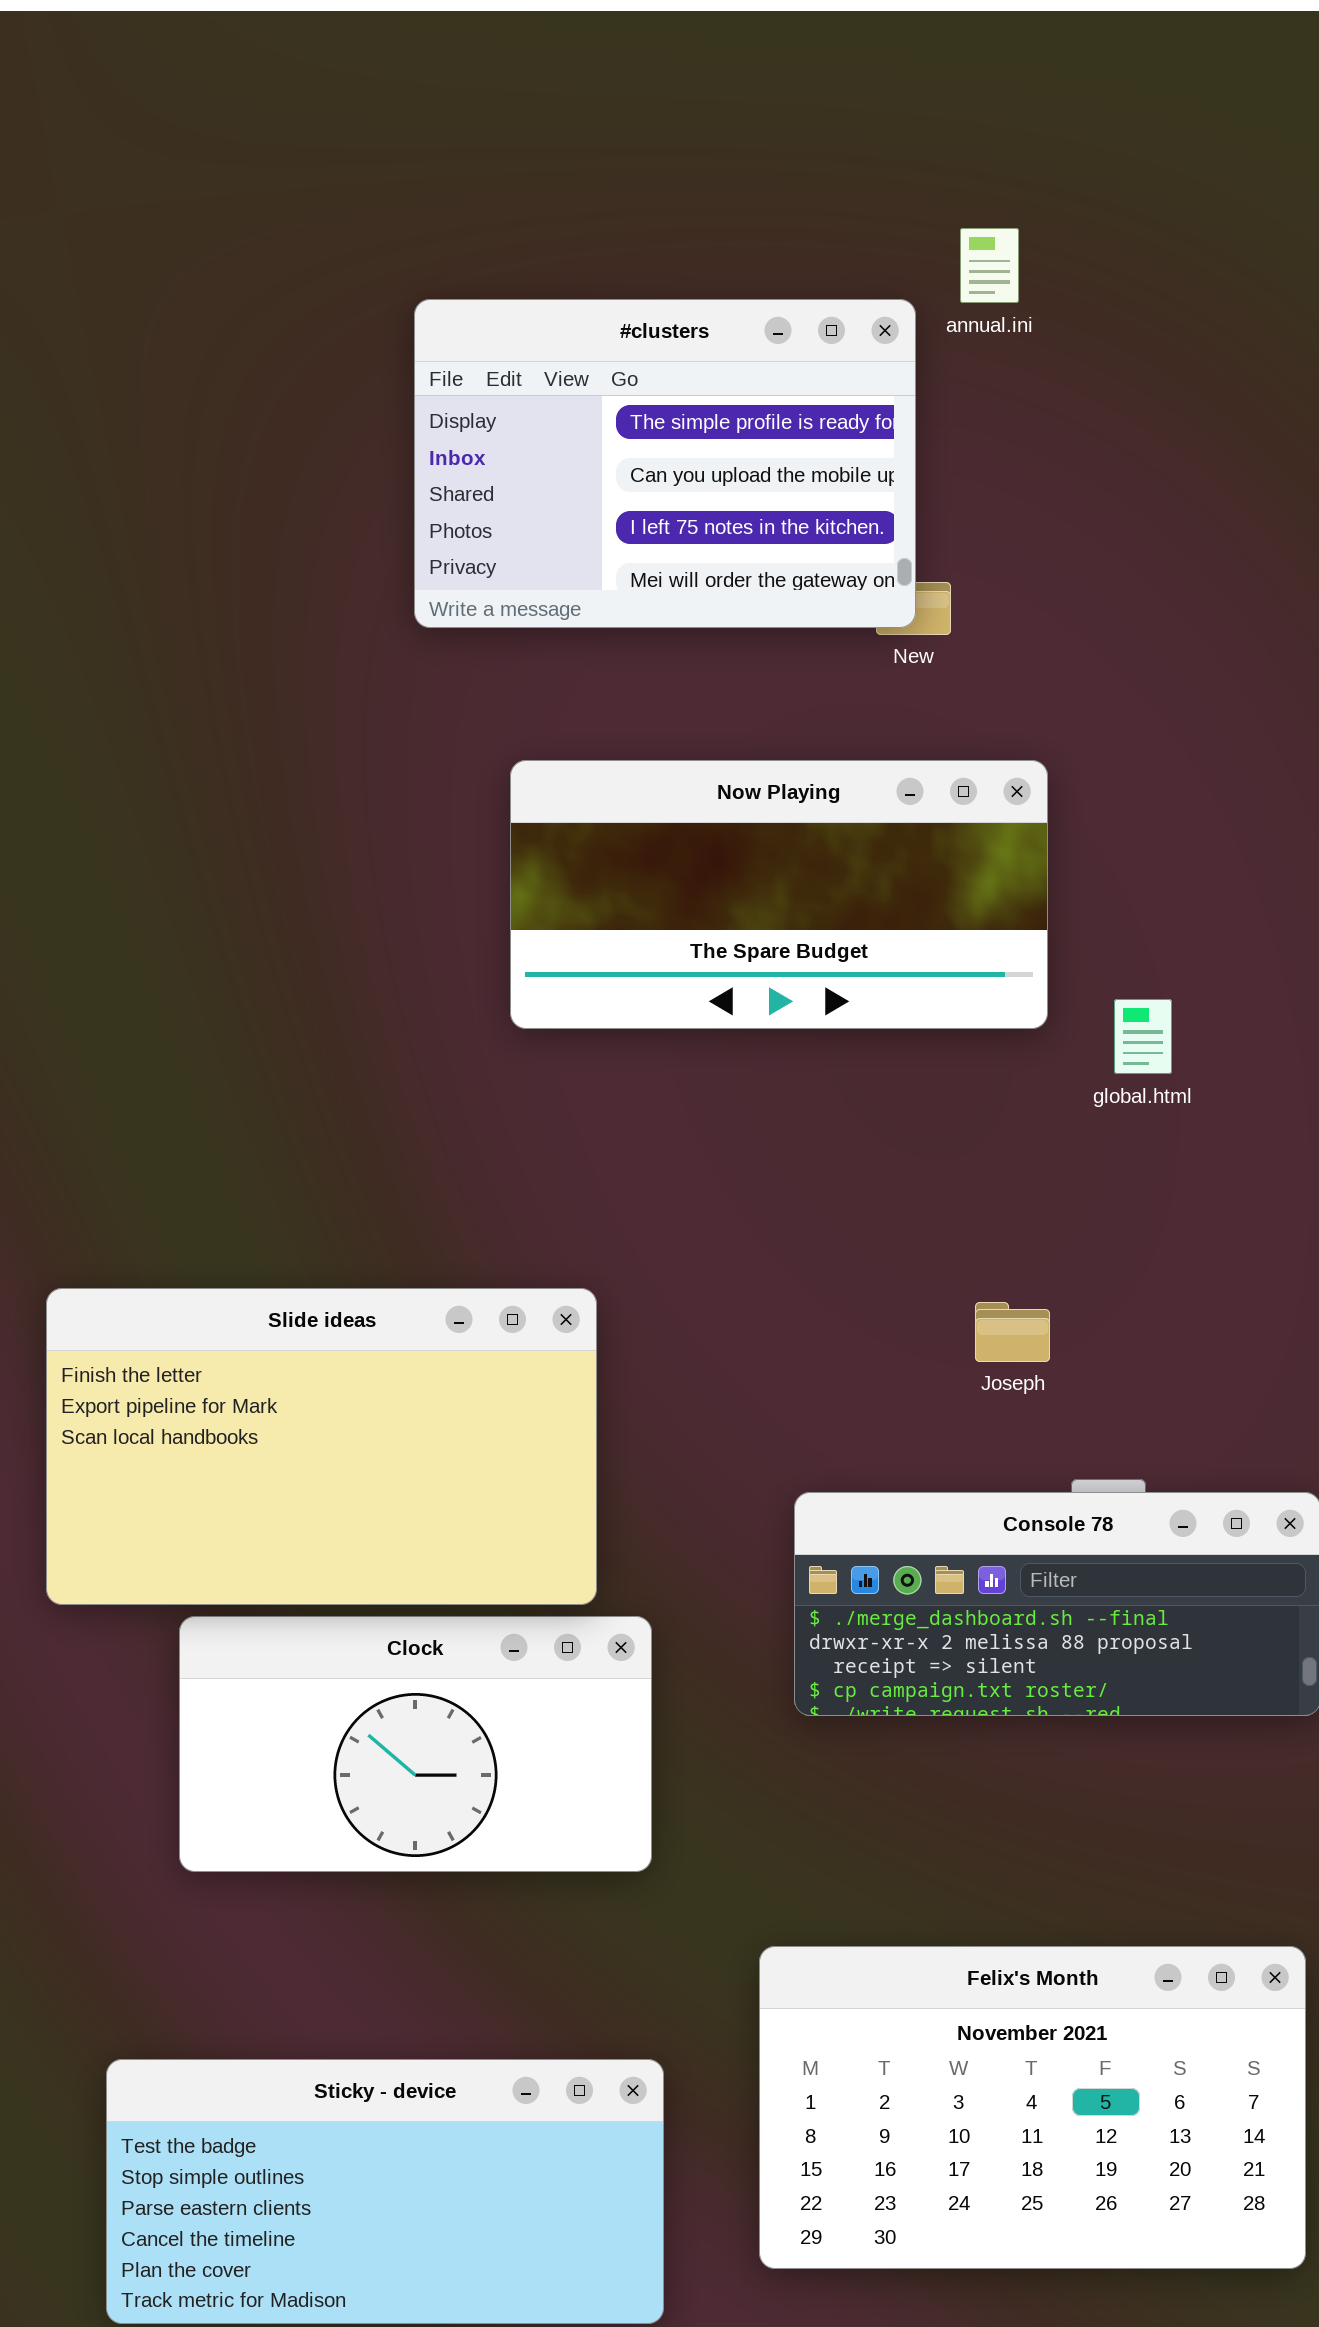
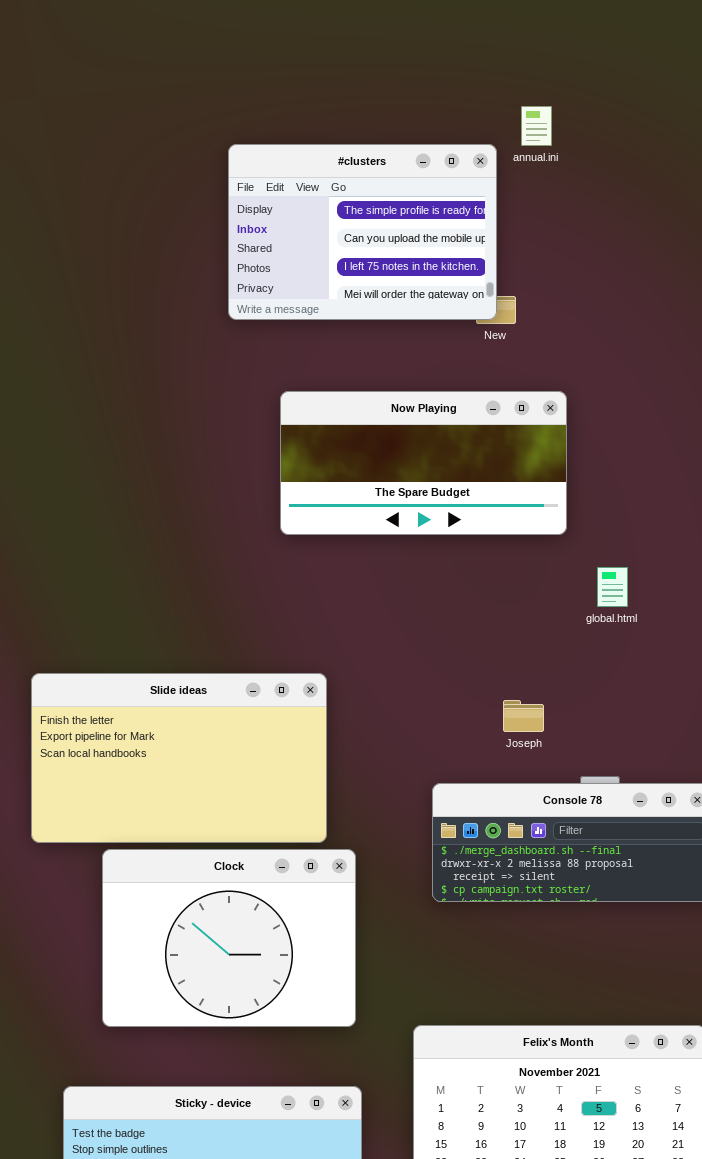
global.html: [1114,999,1172,1074] -> [597,567,628,607], moved
Joseph: [975,1302,1050,1362] -> [503,700,544,732], moved
Clock: [179,1616,652,1872] -> [102,849,356,1027], resized

